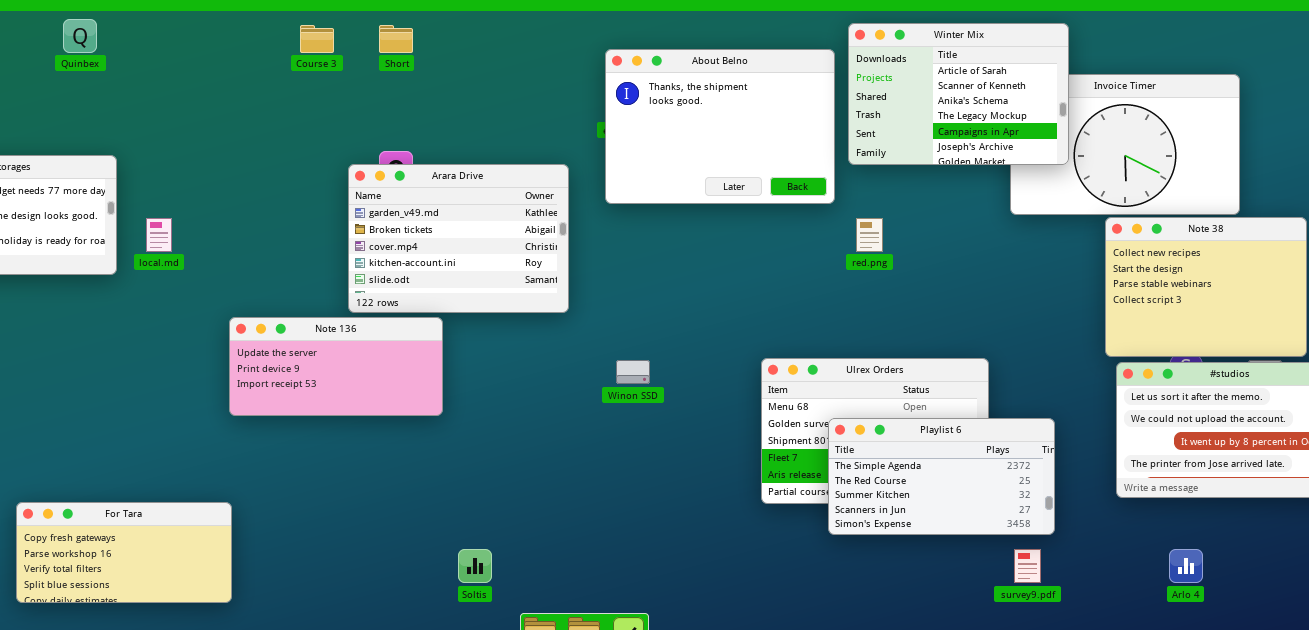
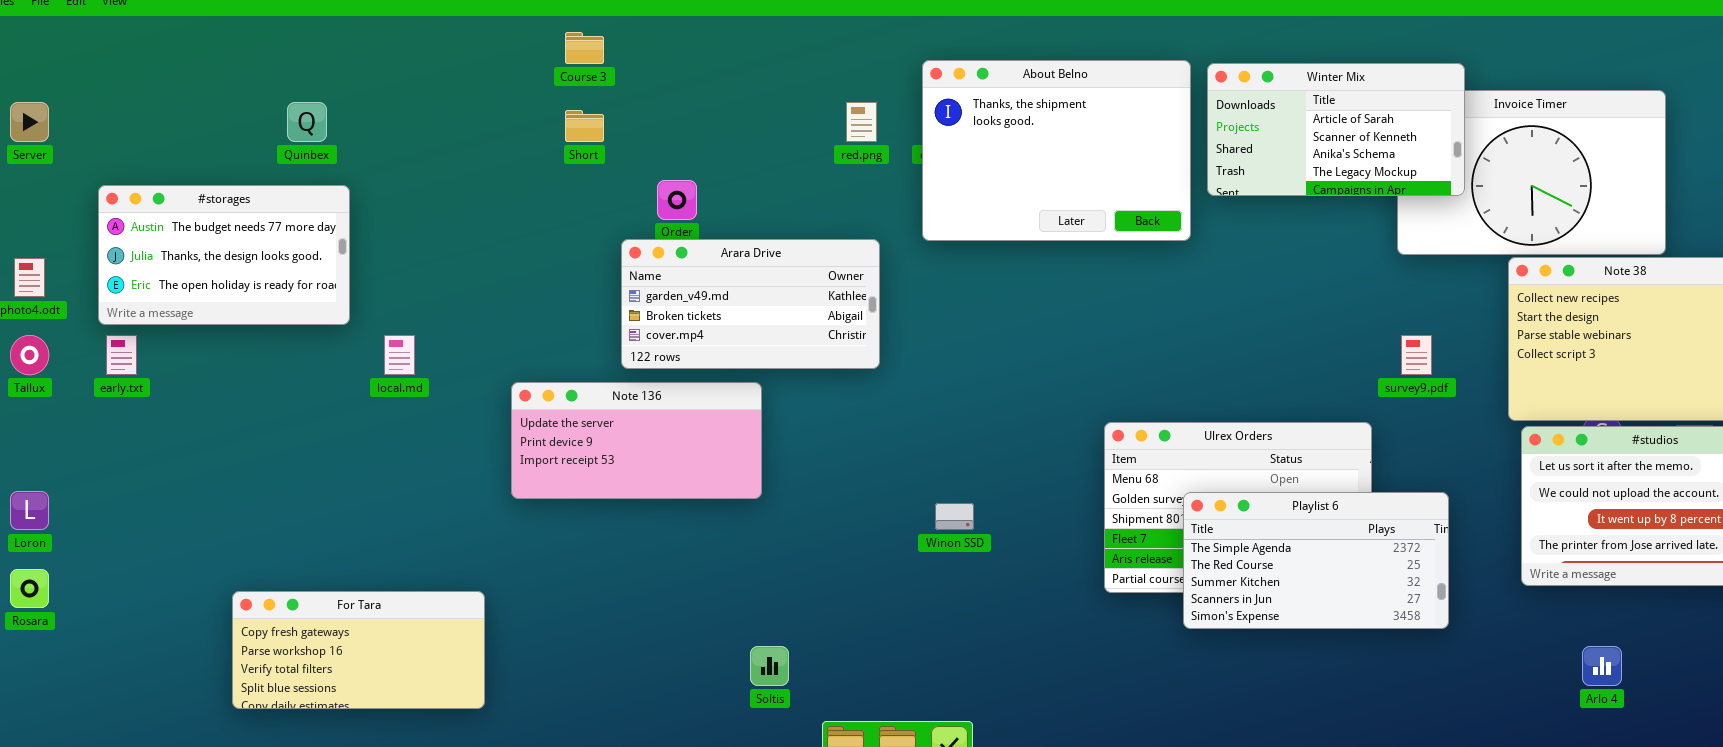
Quinbex: [63,19,97,53] -> [287,102,327,142], moved
Winter Mix: [848,23,1069,165] -> [1207,63,1465,196], resized
Short: [379,25,413,53] -> [565,110,604,142], moved
Arara Drive: [348,164,569,313] -> [621,239,880,369], resized
local.md: [146,218,172,252] -> [384,335,415,375], moved
red.png: [856,218,883,252] -> [846,102,877,142], moved
Note 136: [229,317,443,416] -> [511,382,762,499], moved
Winon SSD: [616,360,650,384] -> [935,503,974,530], moved
survey9.pdf: [1014,549,1041,583] -> [1401,335,1432,375], moved

